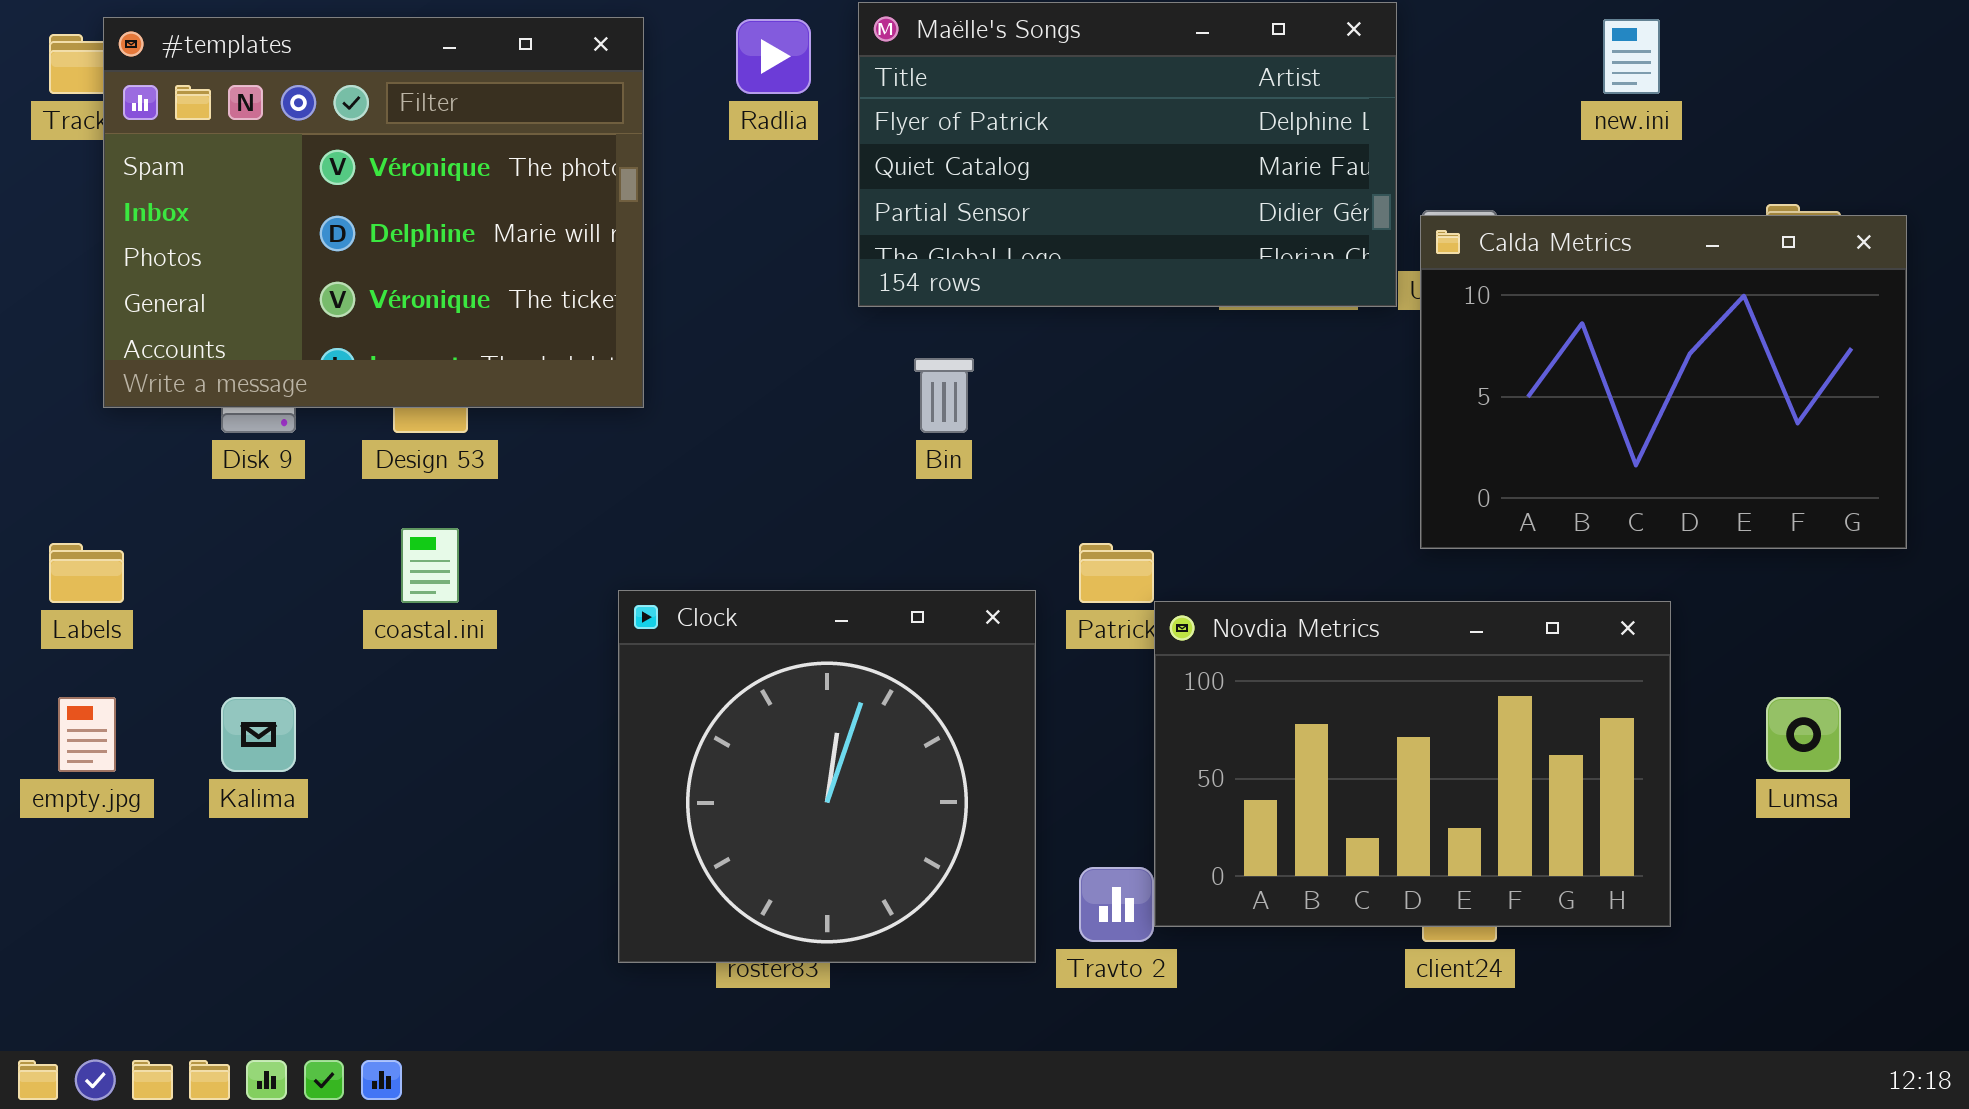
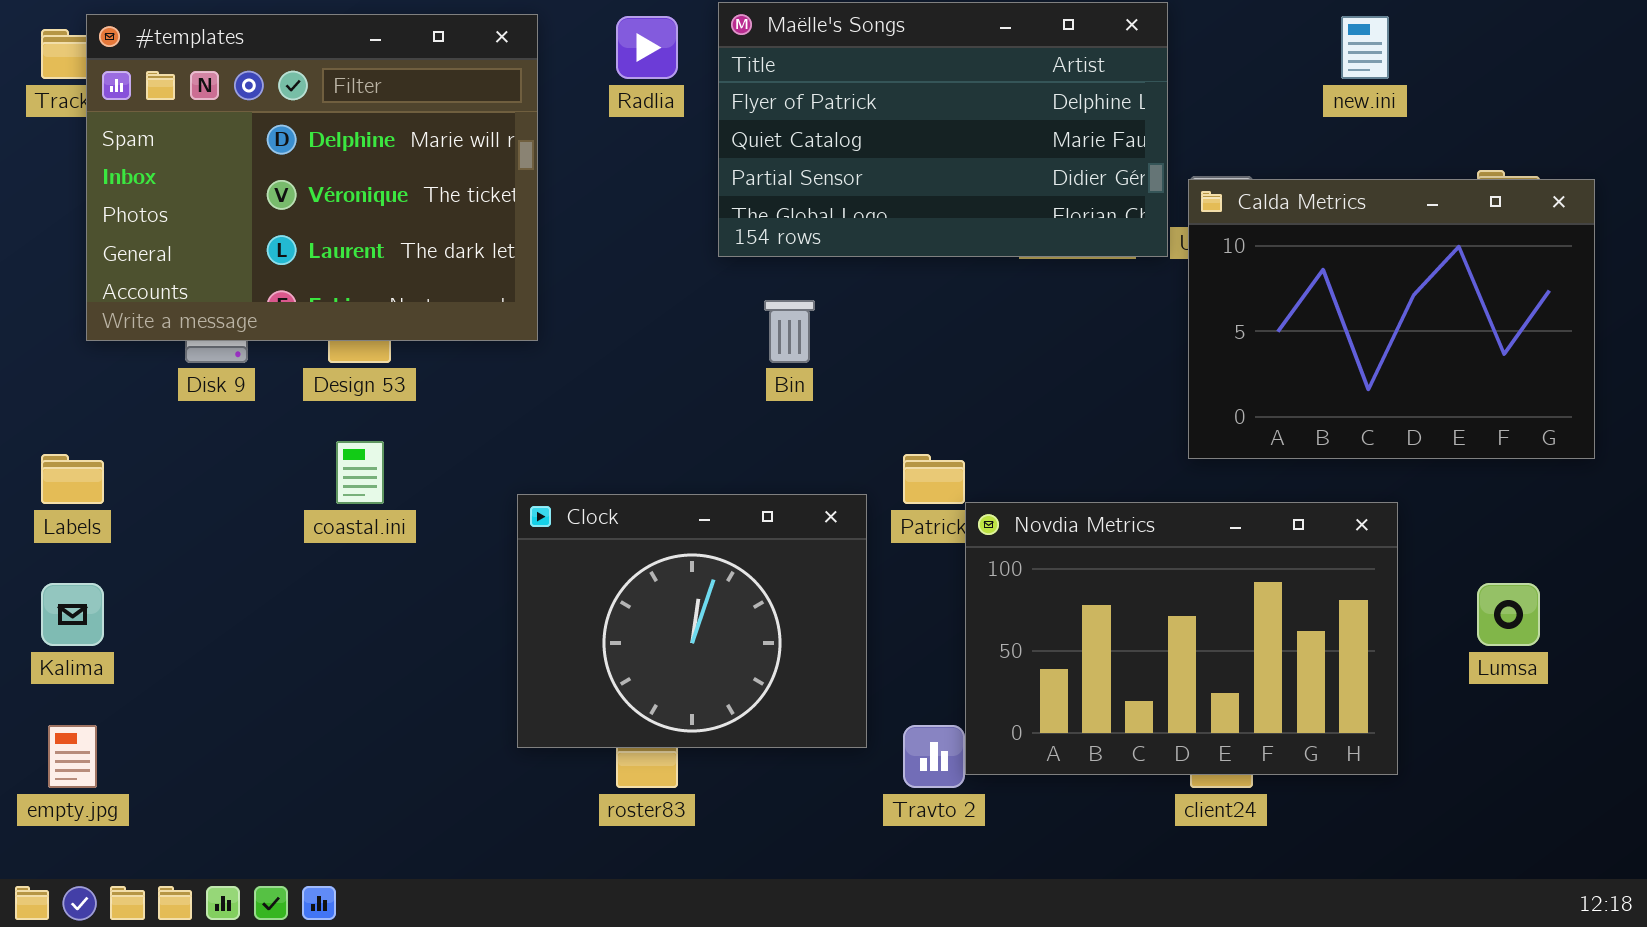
#templates: [103,17,644,408] -> [86,14,538,341], scrolled down 1 row
Clock: [618,590,1036,963] -> [517,494,867,748], resized
empty.jpg: [58,697,116,772] -> [48,725,97,788], moved
Kalima: [221,697,296,772] -> [41,583,104,646], moved

